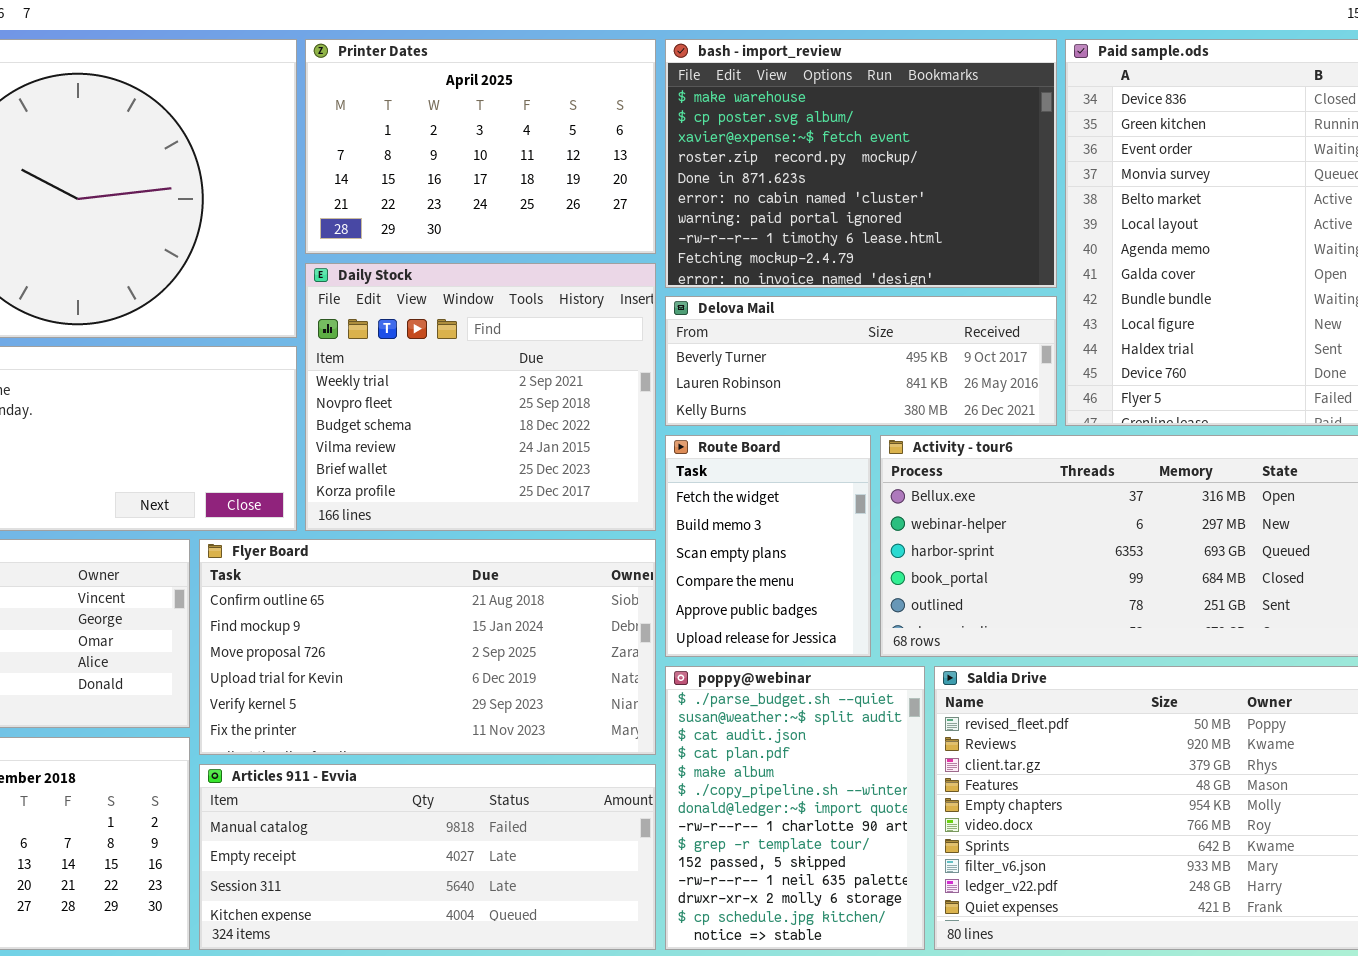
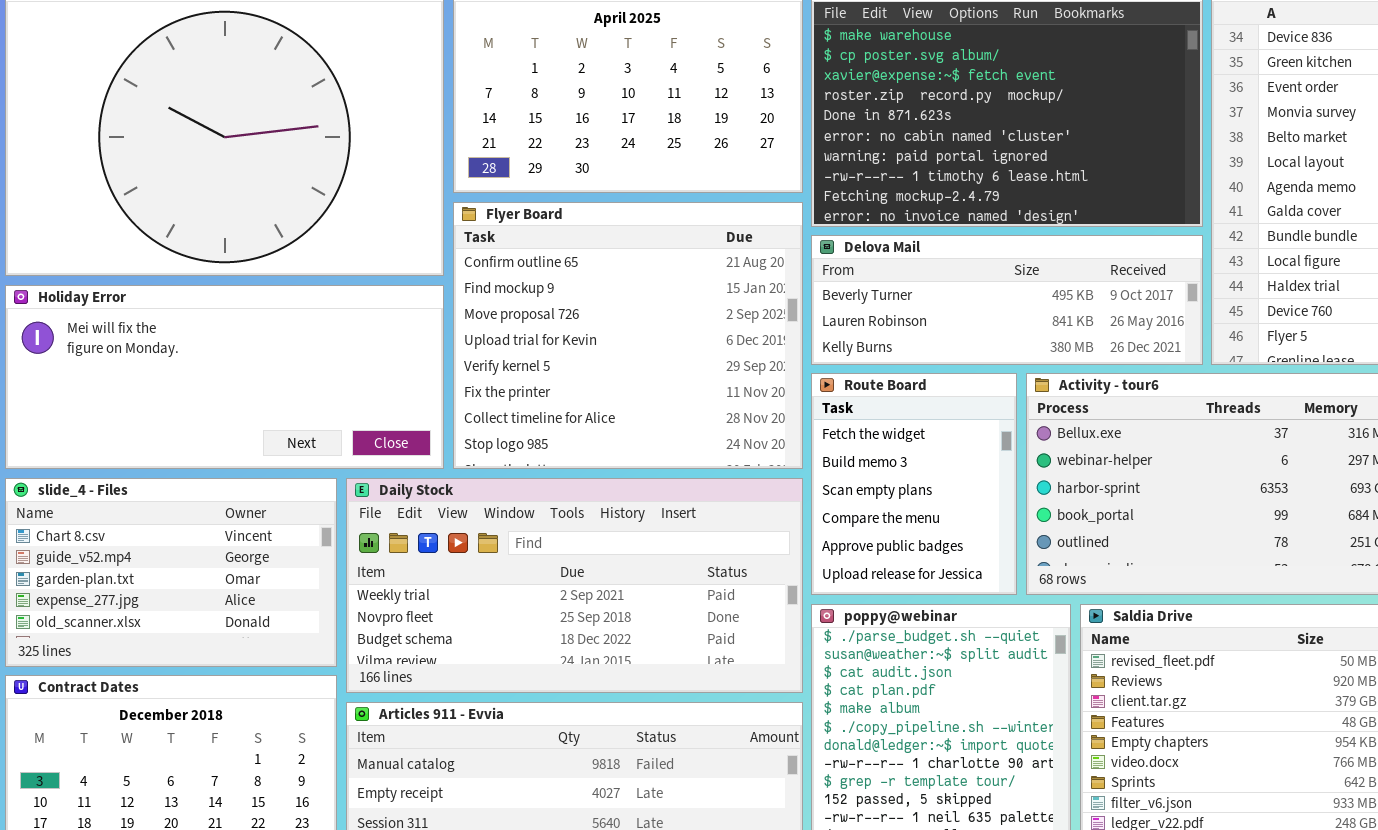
Daily Stock: [305,263,656,531] -> [346,478,803,693], moved, resized
Flyer Board: [199,539,656,755] -> [453,202,803,469], moved, resized

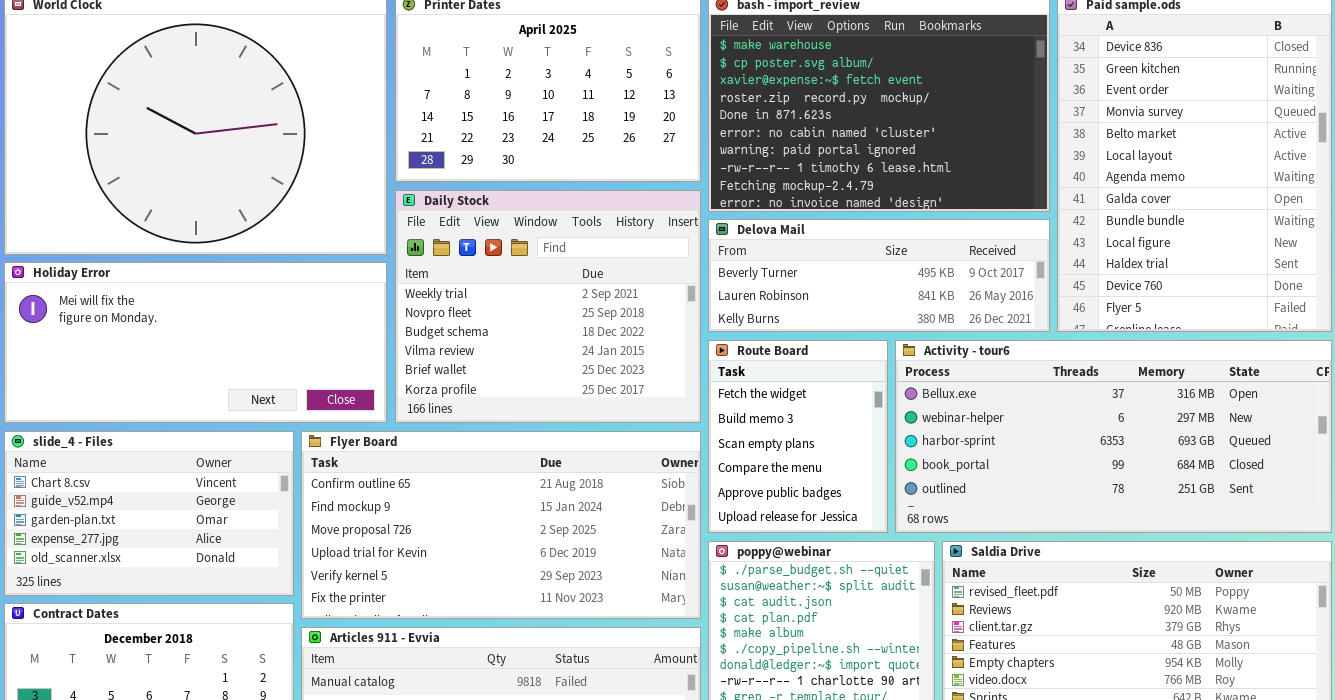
Flyer Board: [453,202,803,469] -> [301,431,701,619], moved, resized
Daily Stock: [346,478,803,693] -> [395,190,701,423], moved, resized

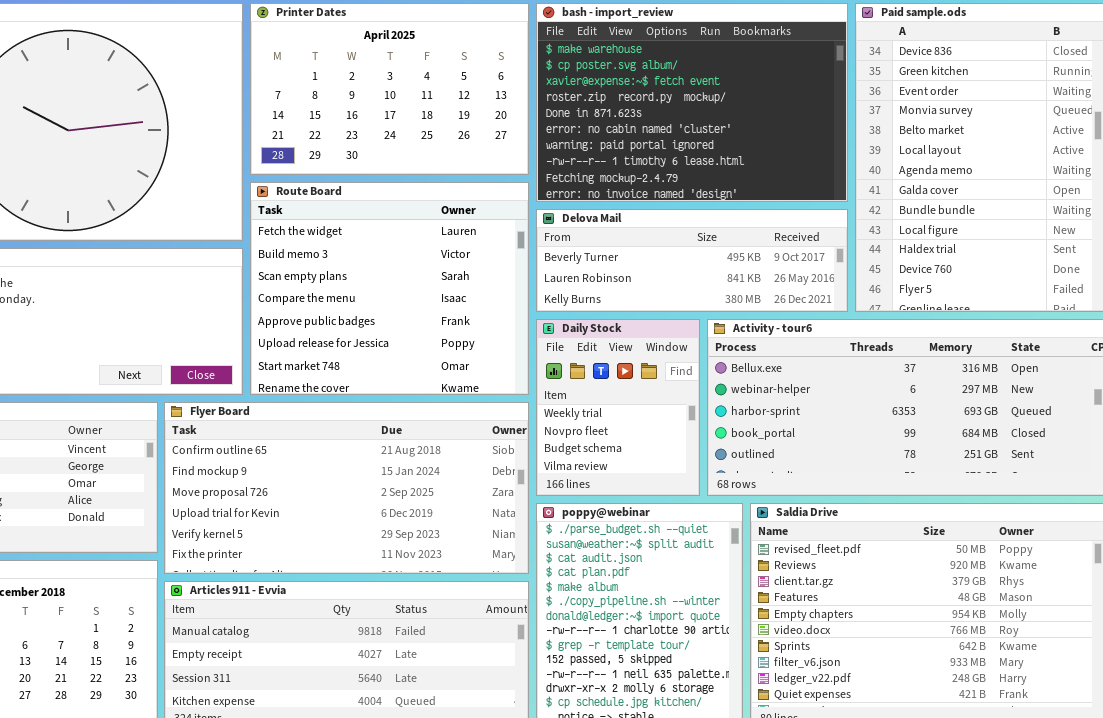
Daily Stock: [395,190,701,423] -> [536,319,700,496], moved, resized
Route Board: [708,340,888,533] -> [250,182,529,395], moved, resized

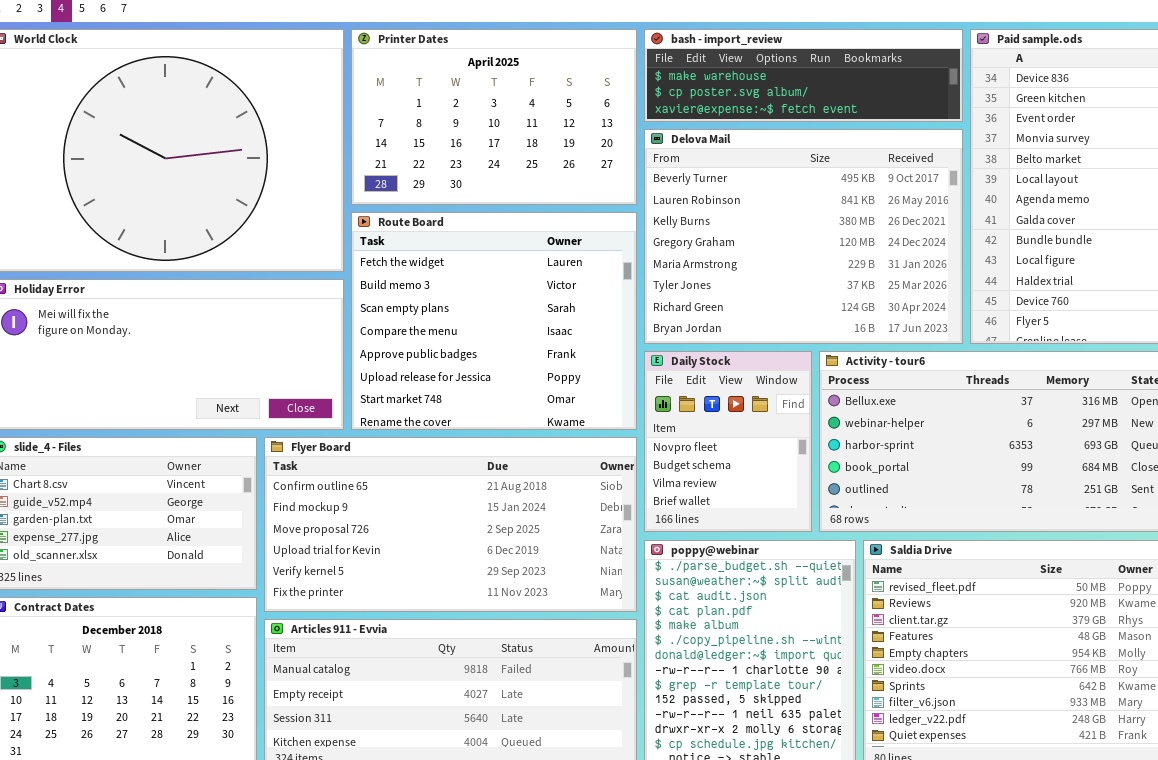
bash - import_review: [536,3,848,202] -> [644,29,963,122], resized
Delova Mail: [536,209,848,312] -> [644,129,963,344], resized
Daily Stock: [536,319,700,496] -> [644,351,812,532], scrolled down 1 row

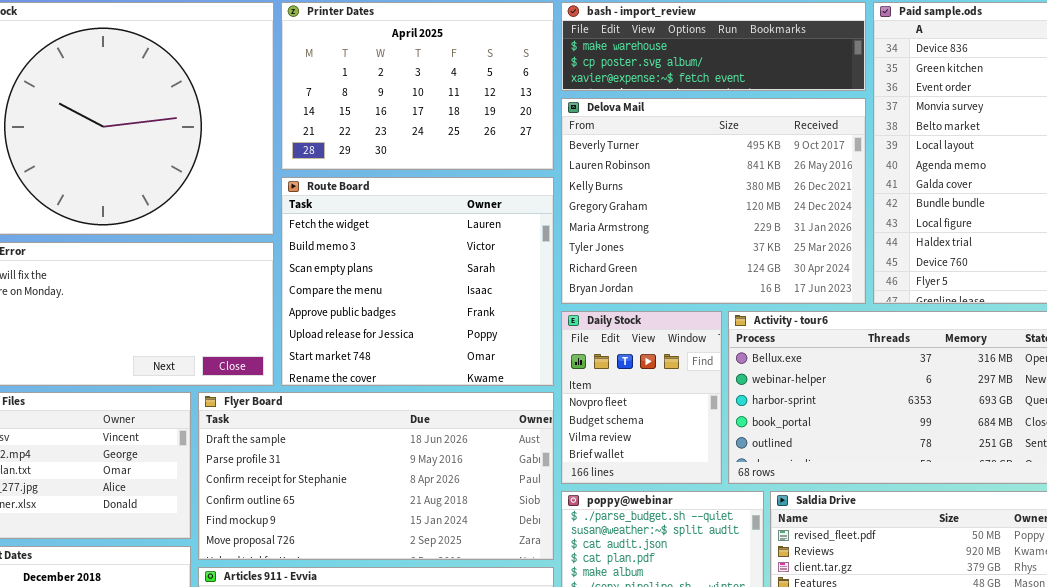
Flyer Board: [264,437,637,612] -> [198,392,554,560], scrolled up 3 rows

